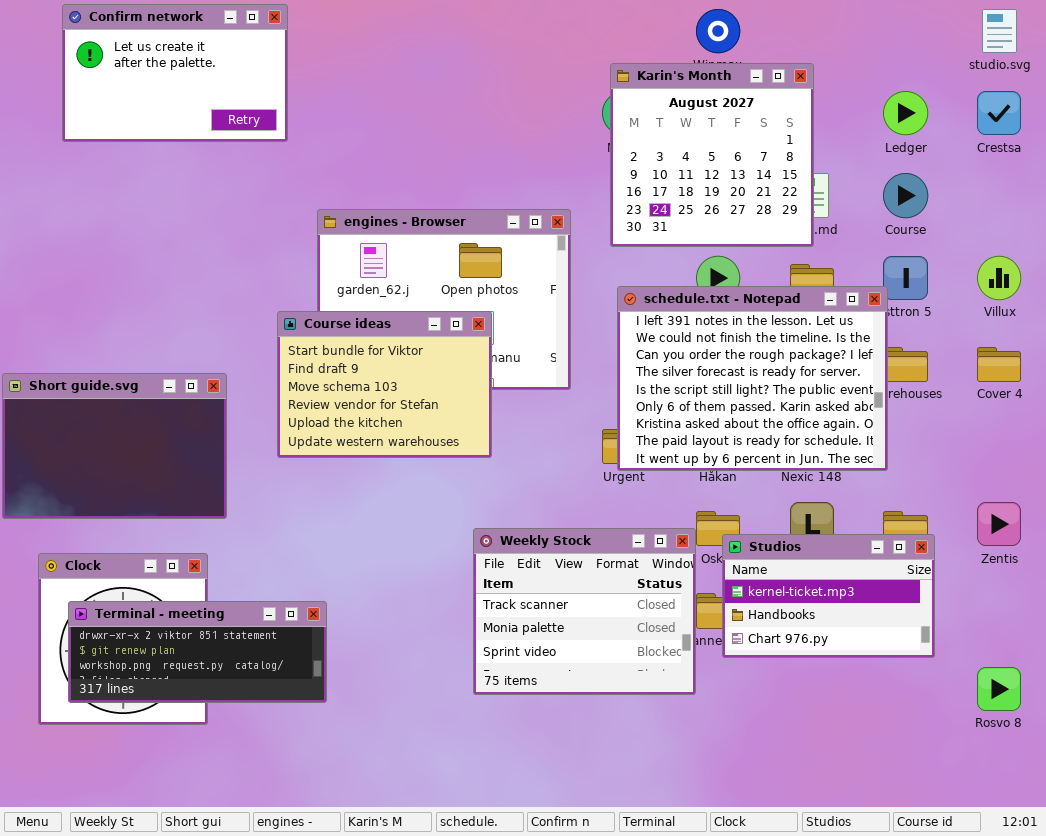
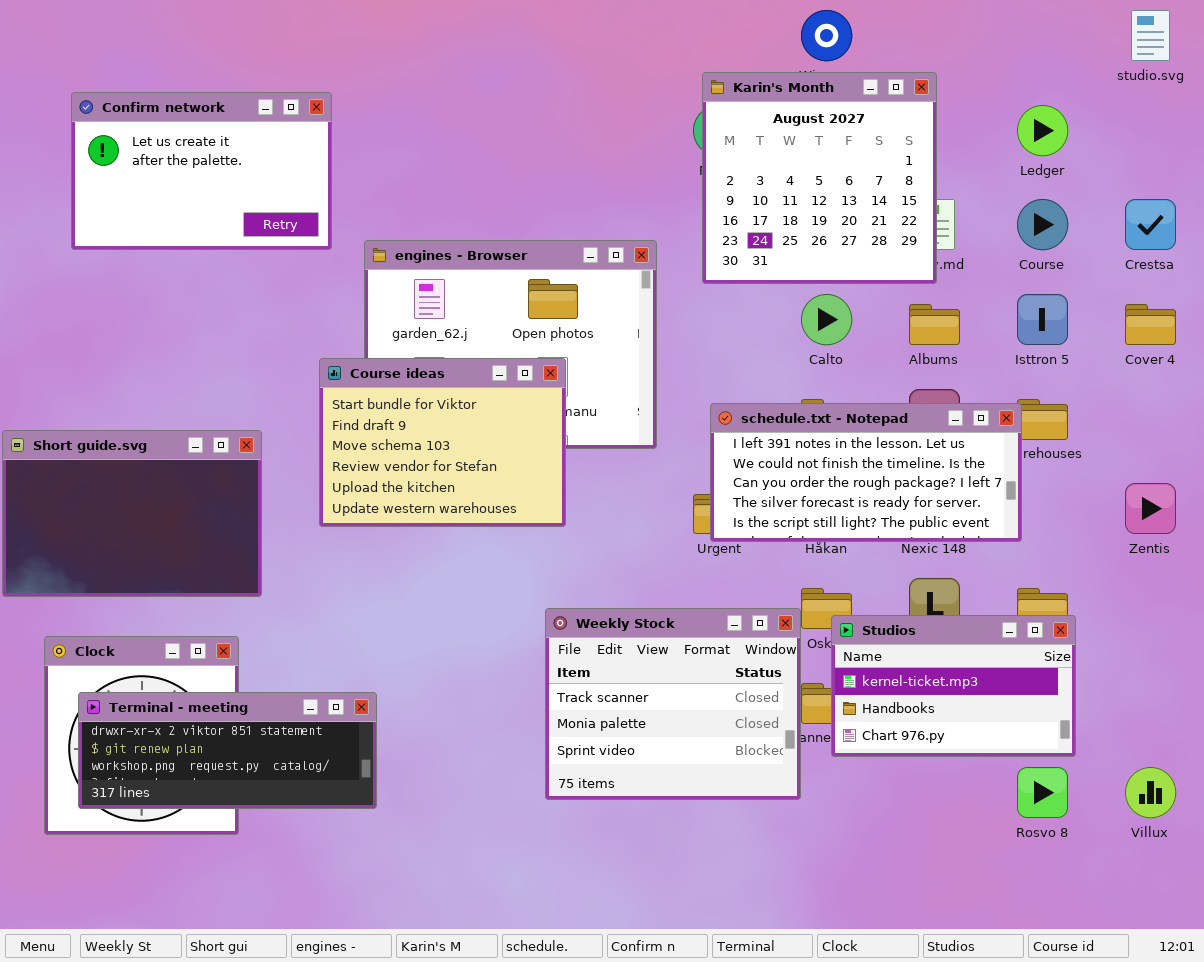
Confirm network: [62,4,288,142] -> [71,92,332,250], moved
Crestsa: [977,91,1021,135] -> [1125,199,1176,250], moved
Villux: [977,256,1021,300] -> [1125,767,1176,818], moved
schedule.txt - Notepad: [617,286,888,471] -> [710,403,1022,542], resized
Cover 4: [977,347,1021,382] -> [1125,304,1176,345], moved
Zentis: [977,502,1021,546] -> [1125,483,1176,534], moved
Rosvo 8: [977,667,1021,711] -> [1017,767,1068,818], moved

